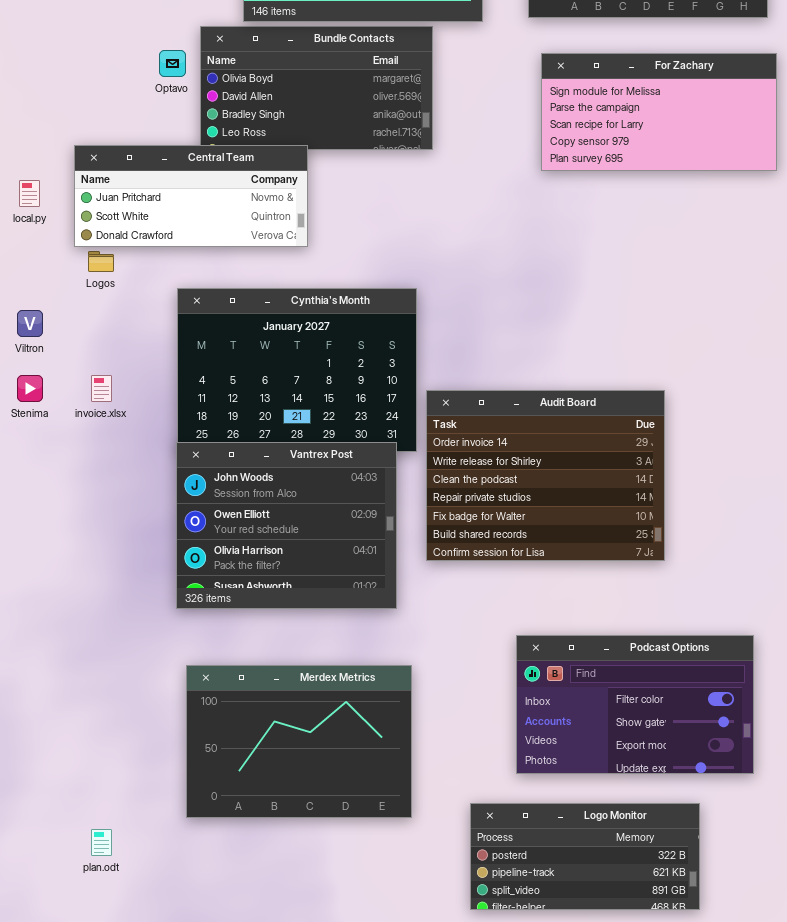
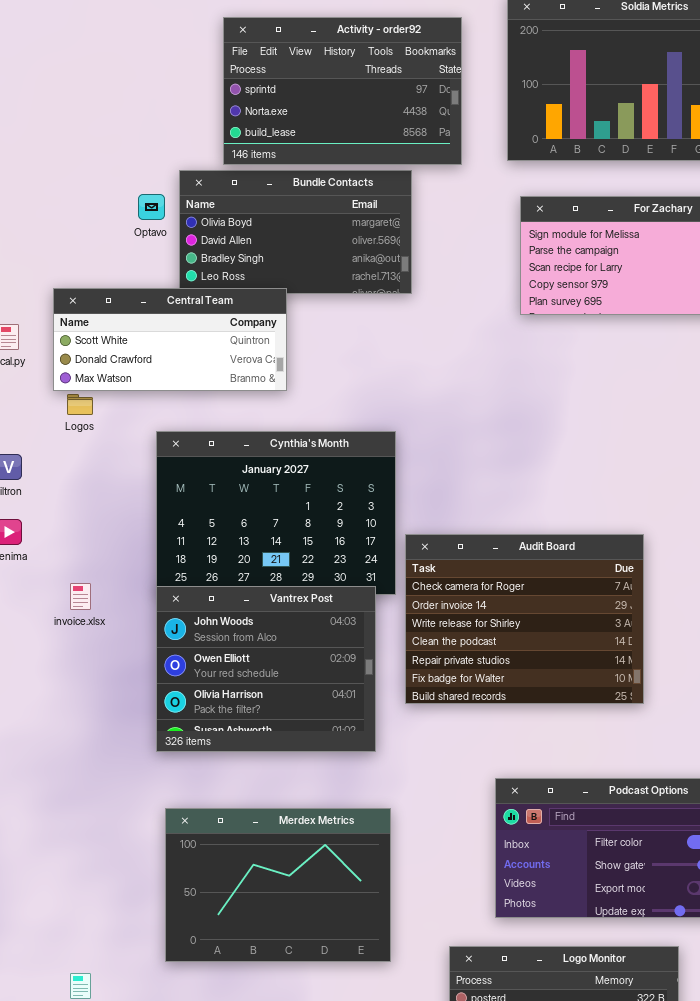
Central Team: [74,145,308,247] -> [53,288,287,391], scrolled down 1 row
invoice.xlsx: [91,375,112,402] -> [70,583,91,610], moved
Audit Board: [426,390,665,561] -> [405,534,644,704], scrolled up 1 row

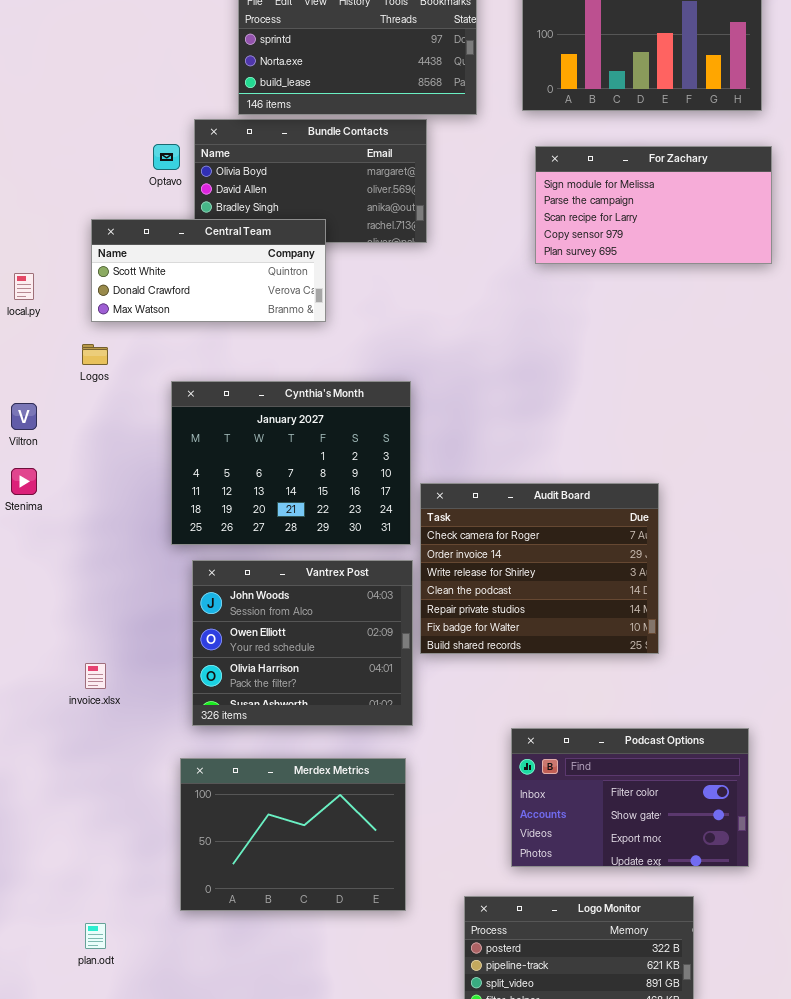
Central Team: [53,288,287,391] -> [91,219,326,322], moved
invoice.xlsx: [70,583,91,610] -> [85,663,106,689], moved
Vantrex Post: [156,586,376,752] -> [192,560,413,726], moved

